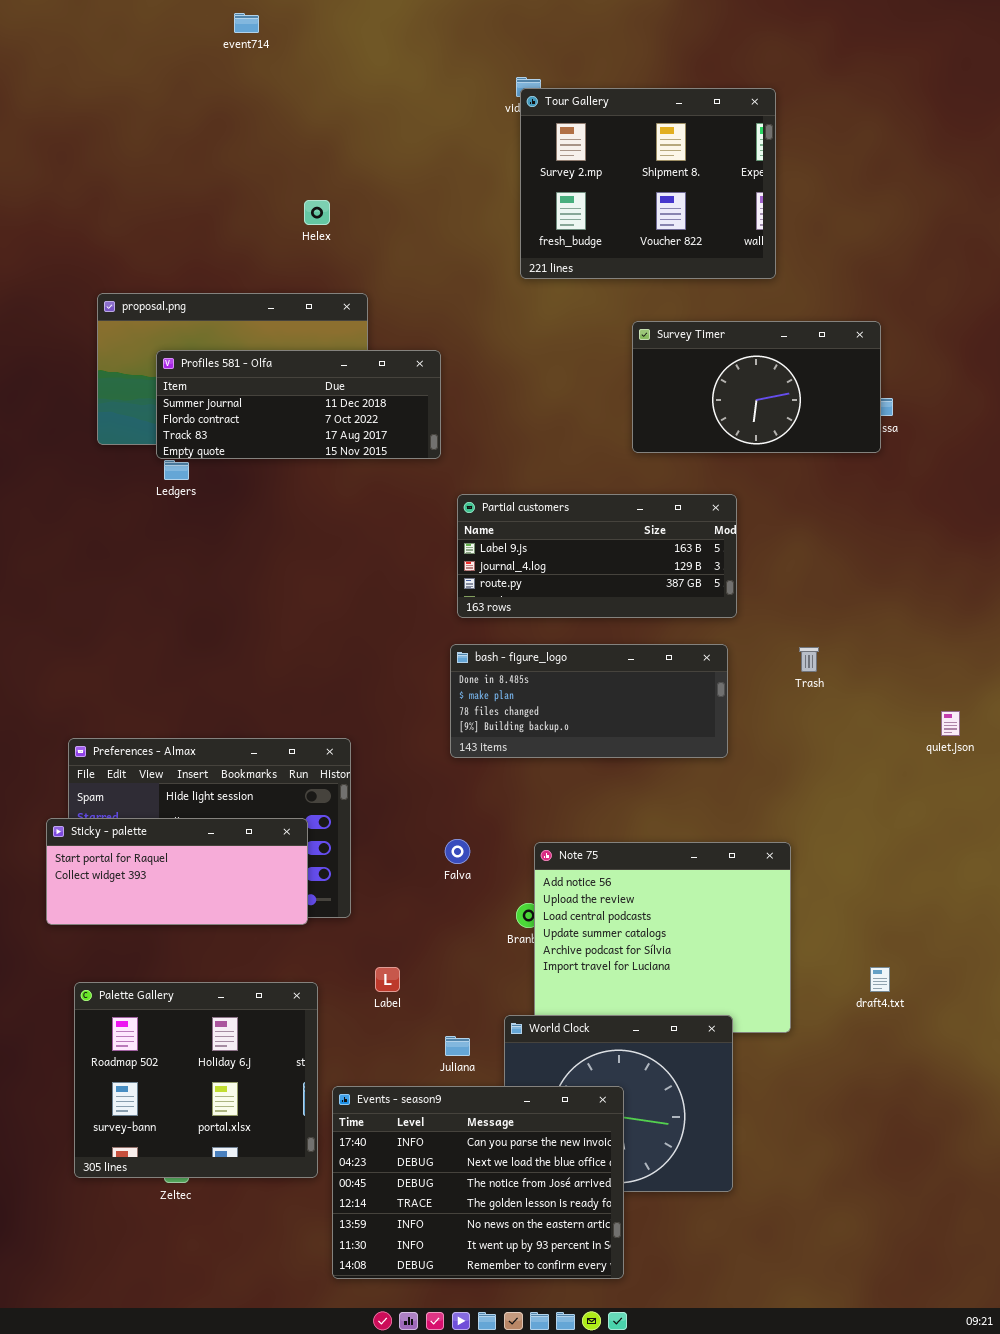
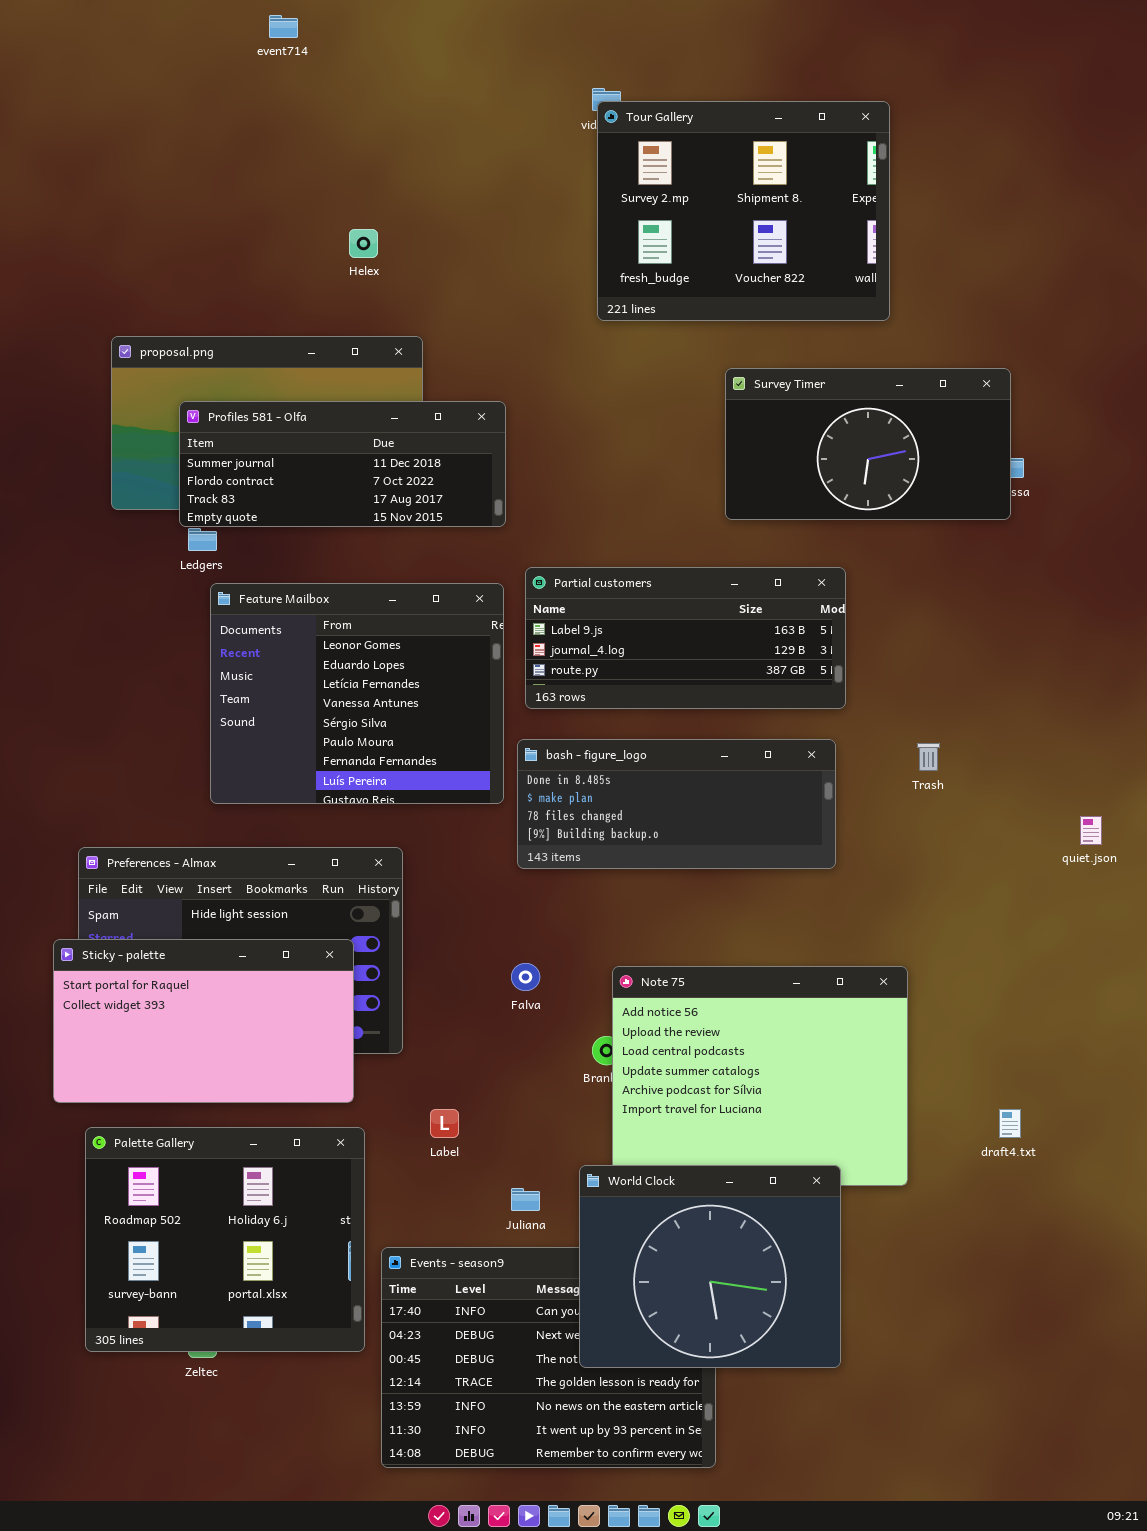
Feature Mailbox: none -> [210,583,504,804], opened
Sticky - palette: [46,818,308,925] -> [53,939,354,1103], resized
World Clock: [504,1015,733,1192] -> [579,1165,841,1368], raised

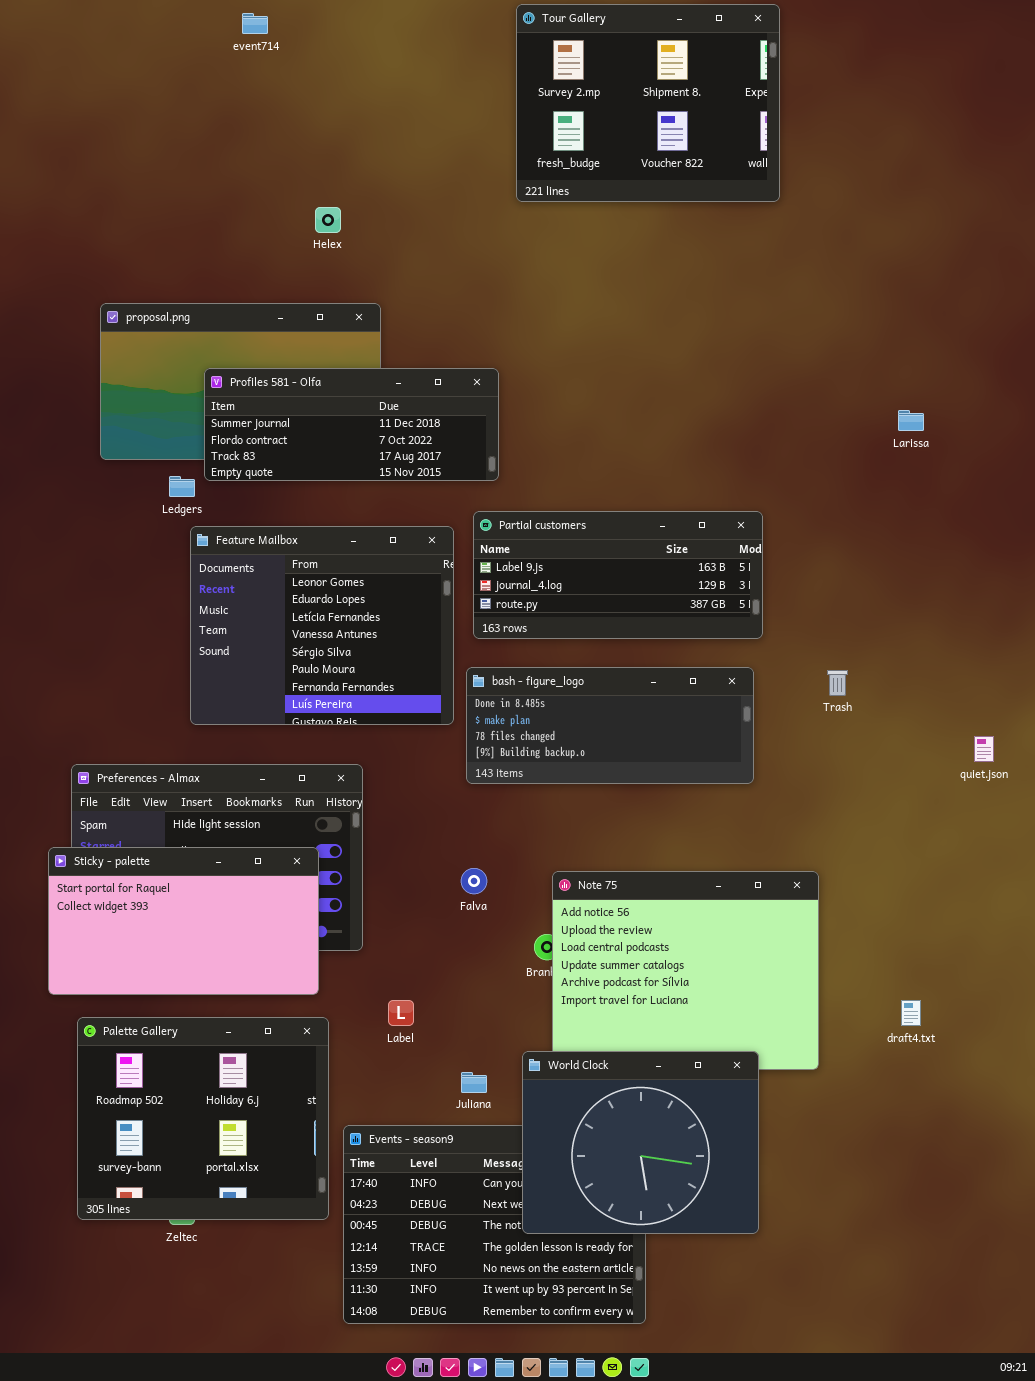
Tour Gallery: [597,101,890,321] -> [516,4,780,202], moved
Survey Timer: [725,368,1011,520] -> none, closed
Profiles 581 - Olfa: [179,401,506,527] -> [204,368,499,481], moved

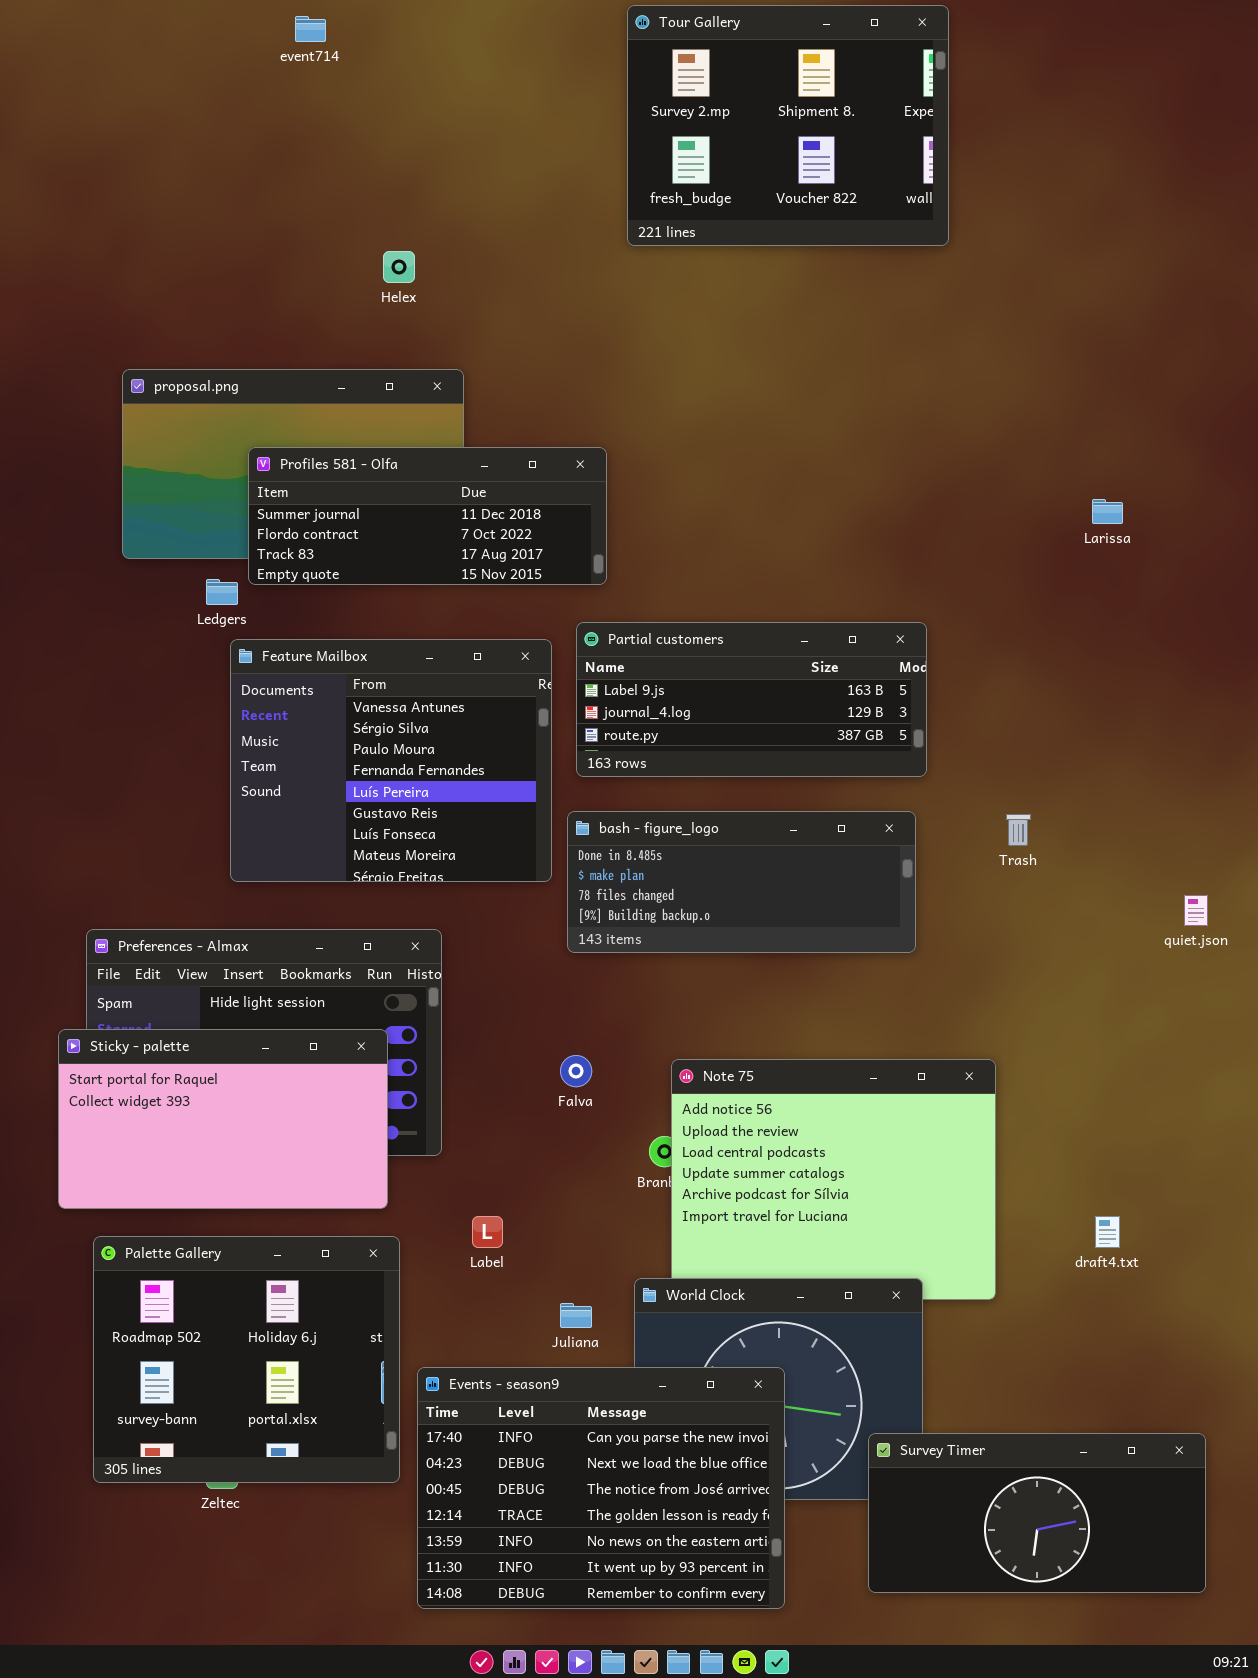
Feature Mailbox: [190,526,454,725] -> [230,639,552,882], scrolled down 3 rows
Events - season9: [343,1125,646,1324] -> [417,1367,785,1609], raised
Survey Timer: none -> [868,1433,1206,1593], opened

